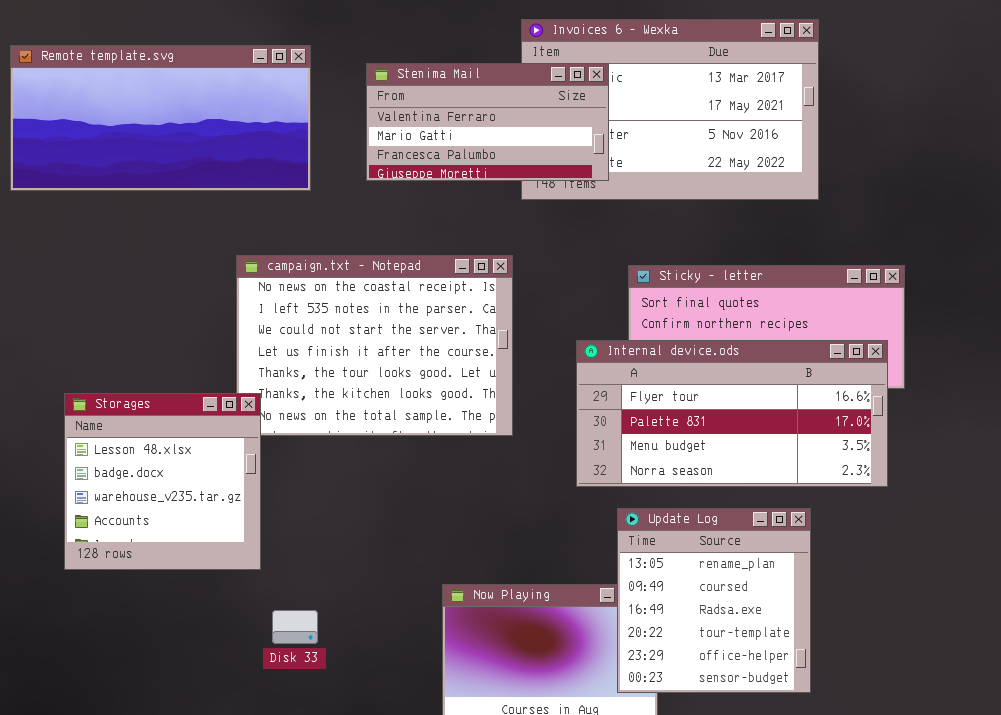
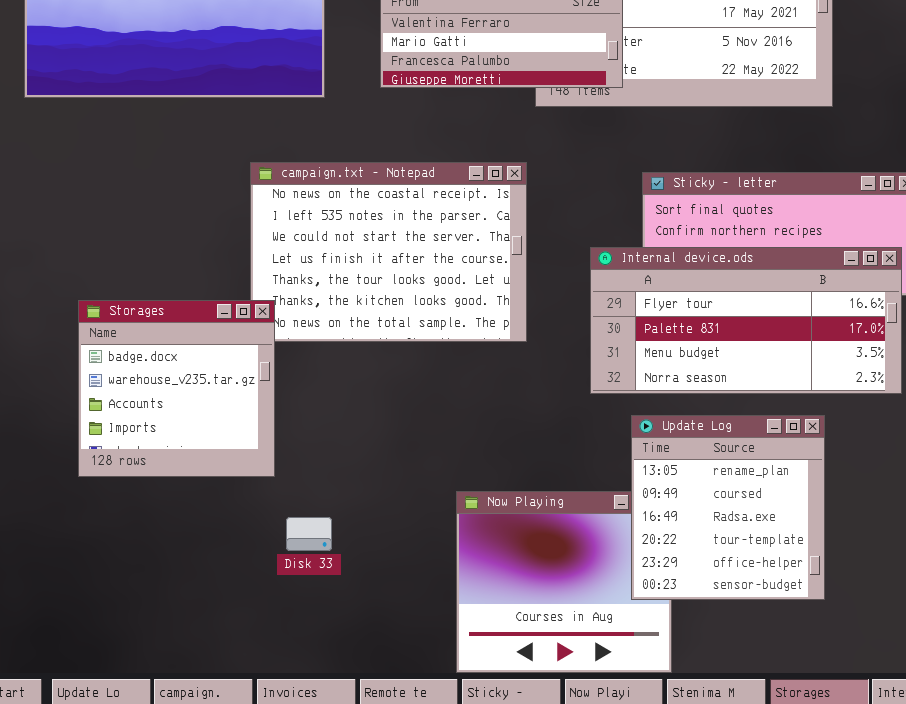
Storages: [64,393,261,570] -> [78,300,275,477], scrolled down 1 row

